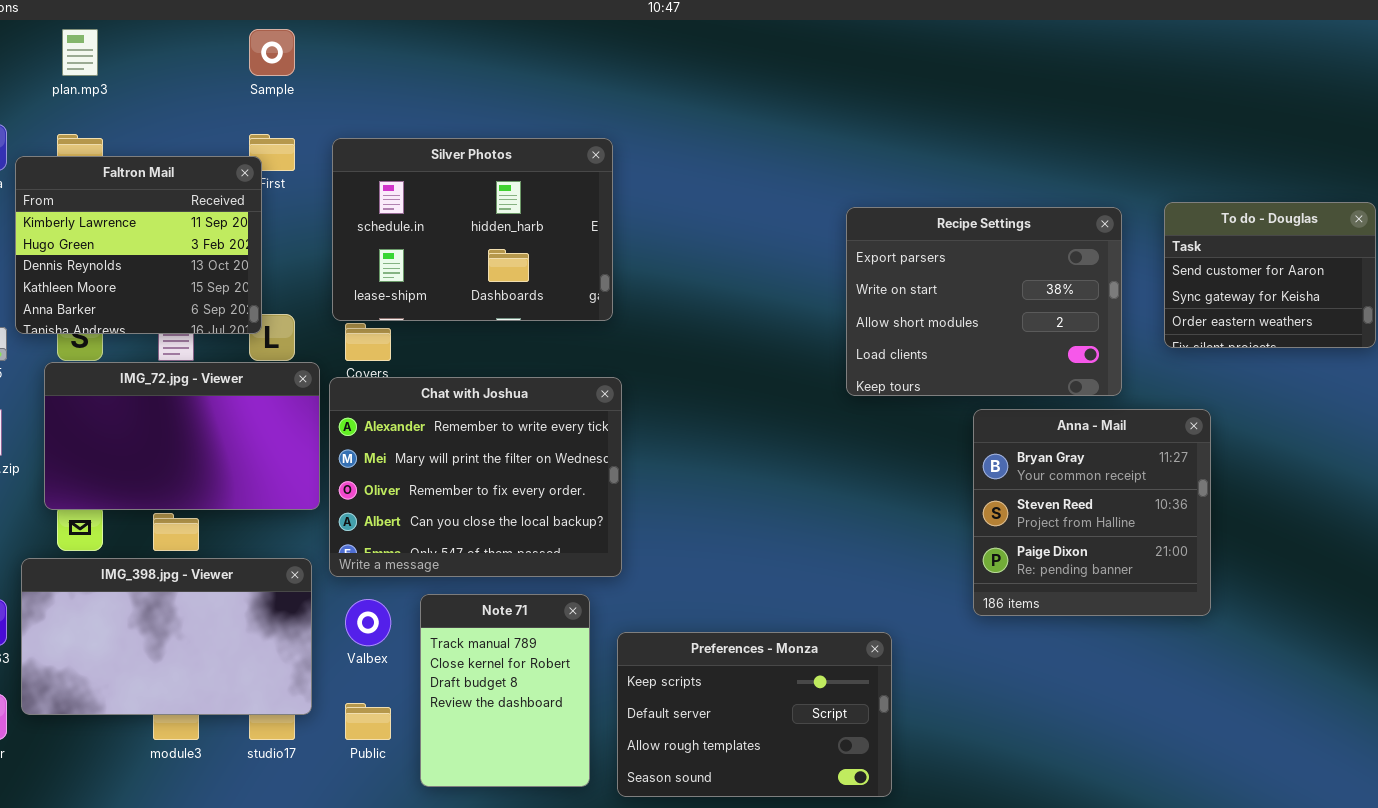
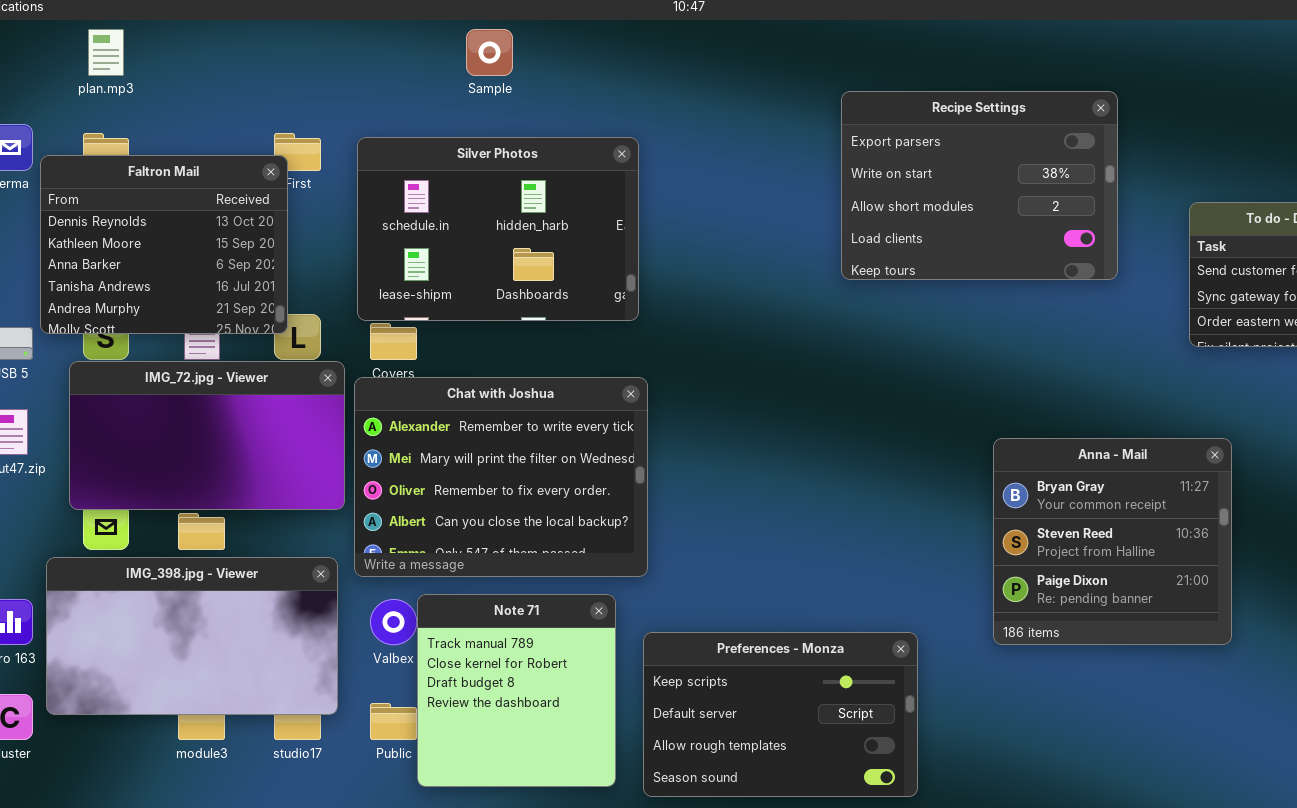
Sample: [249,29,295,76] -> [466,29,513,76], moved
Faltron Mail: [15,156,262,334] -> [40,155,288,334], scrolled down 2 rows
Recipe Settings: [846,207,1122,396] -> [841,91,1118,280], moved
Anna - Mail: [973,409,1211,616] -> [993,438,1232,645], moved
Note 71: [420,594,590,787] -> [417,594,616,787], resized

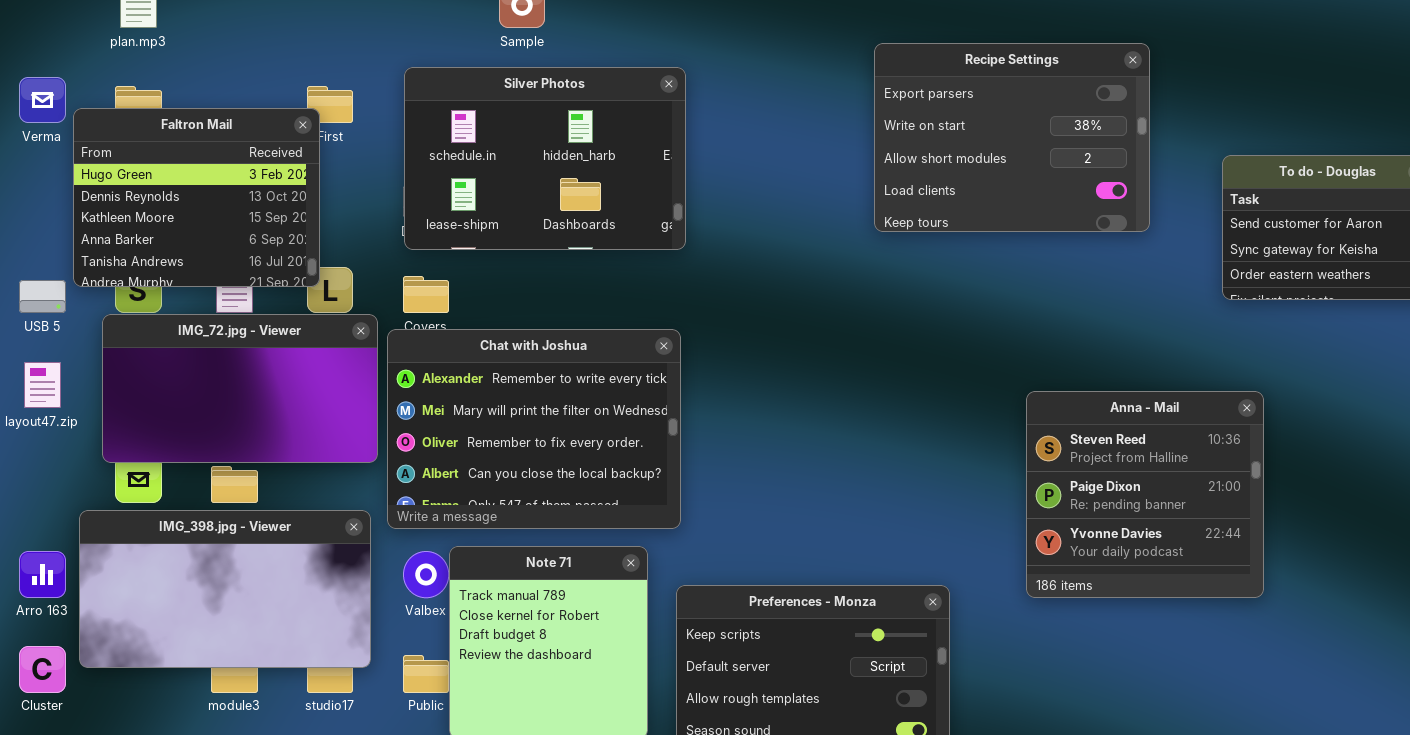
Silver Photos: [357,137,639,321] -> [404,67,686,250], moved
Faltron Mail: [40,155,288,334] -> [73,108,320,287], scrolled up 1 row
Anna - Mail: [993,438,1232,645] -> [1026,391,1264,598], scrolled down 1 row

